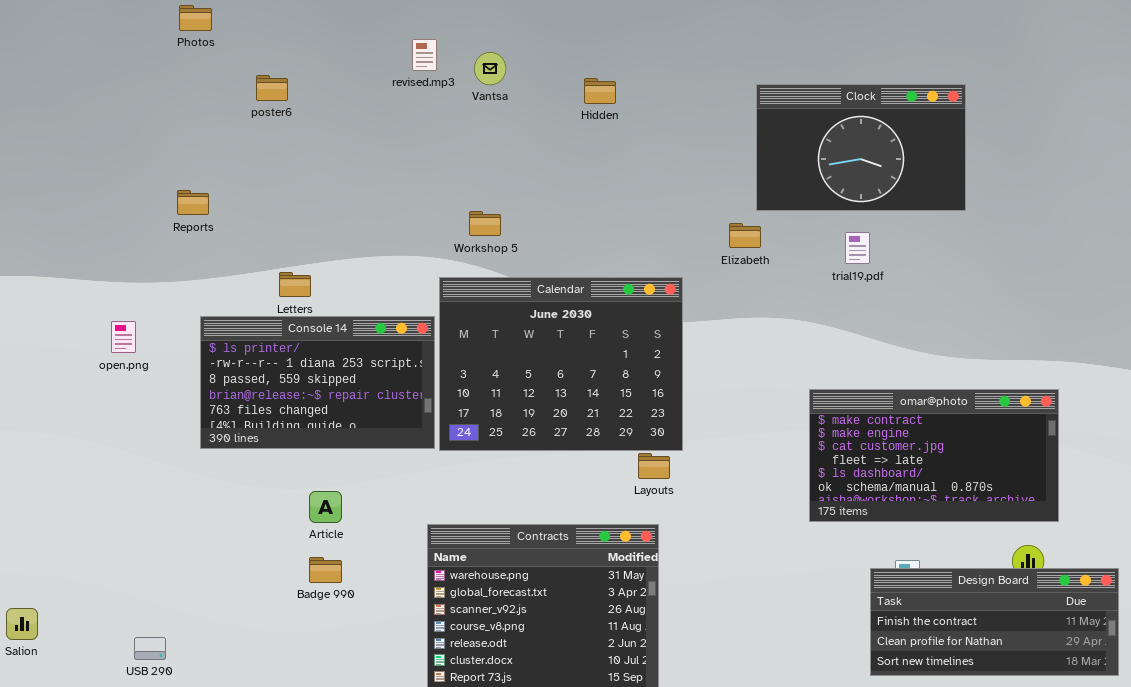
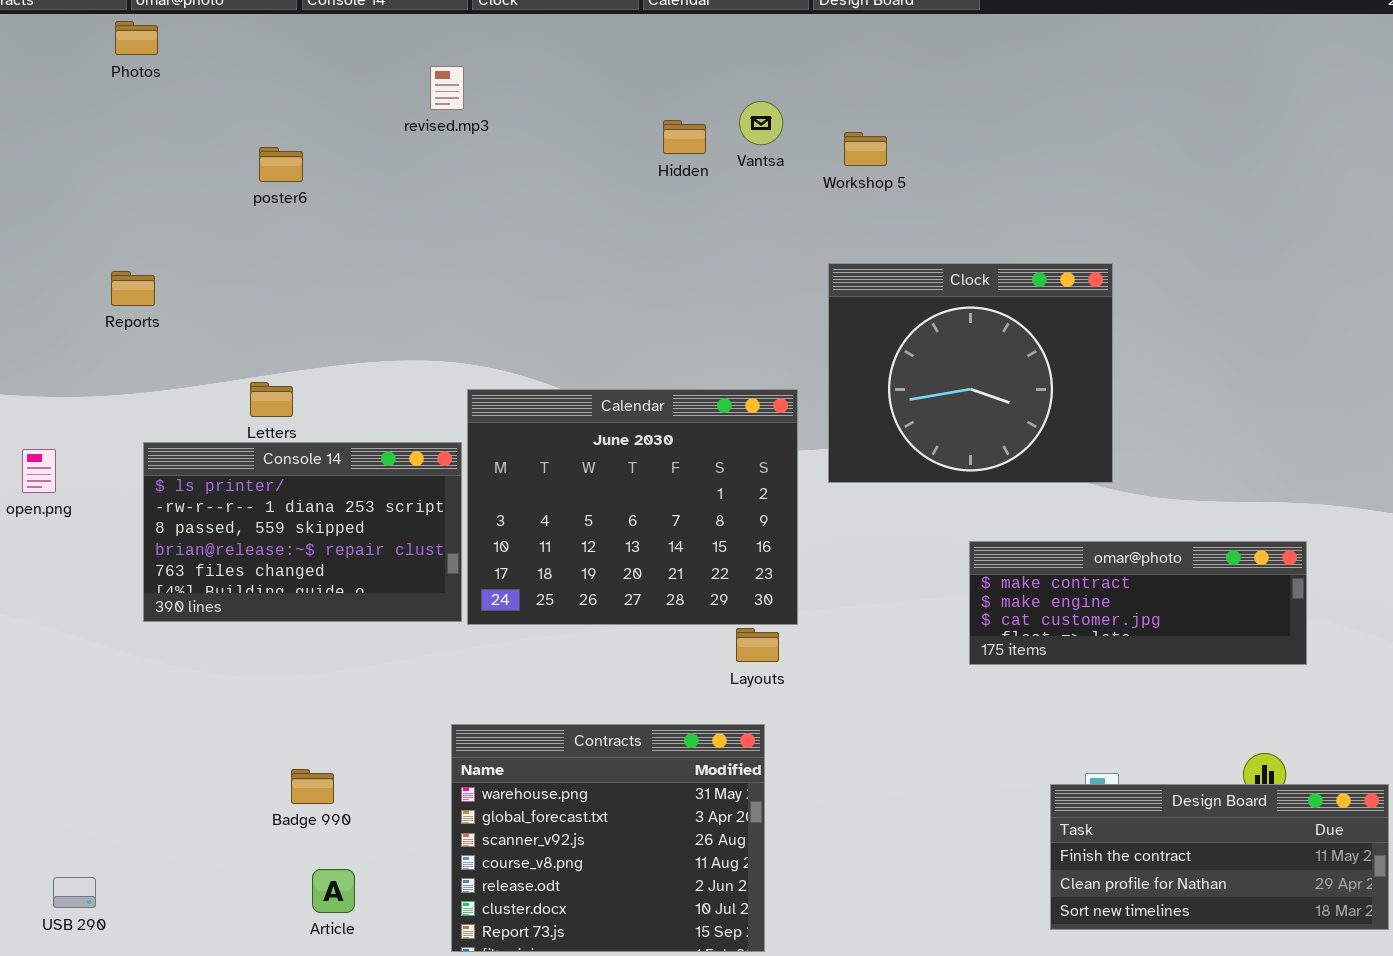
Vantsa: [474,52,506,85] -> [739,101,783,145], moved
poster6: [256,75,288,101] -> [259,147,303,182], moved
Clock: [756,84,966,211] -> [828,263,1113,483], moved, resized
Workshop 5: [469,211,501,236] -> [844,132,887,166], moved
omar@photo: [809,389,1059,522] -> [969,541,1307,665], resized
Article: [309,491,342,523] -> [312,869,355,913], moved

